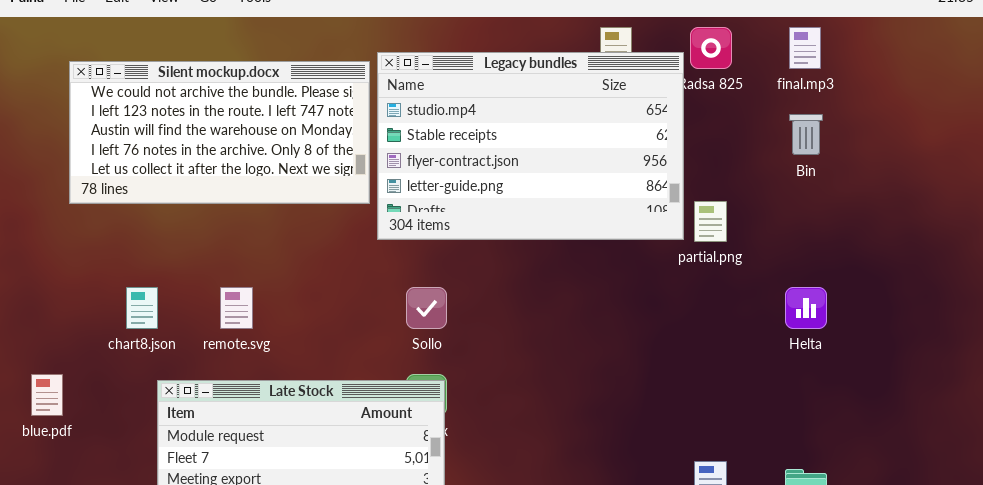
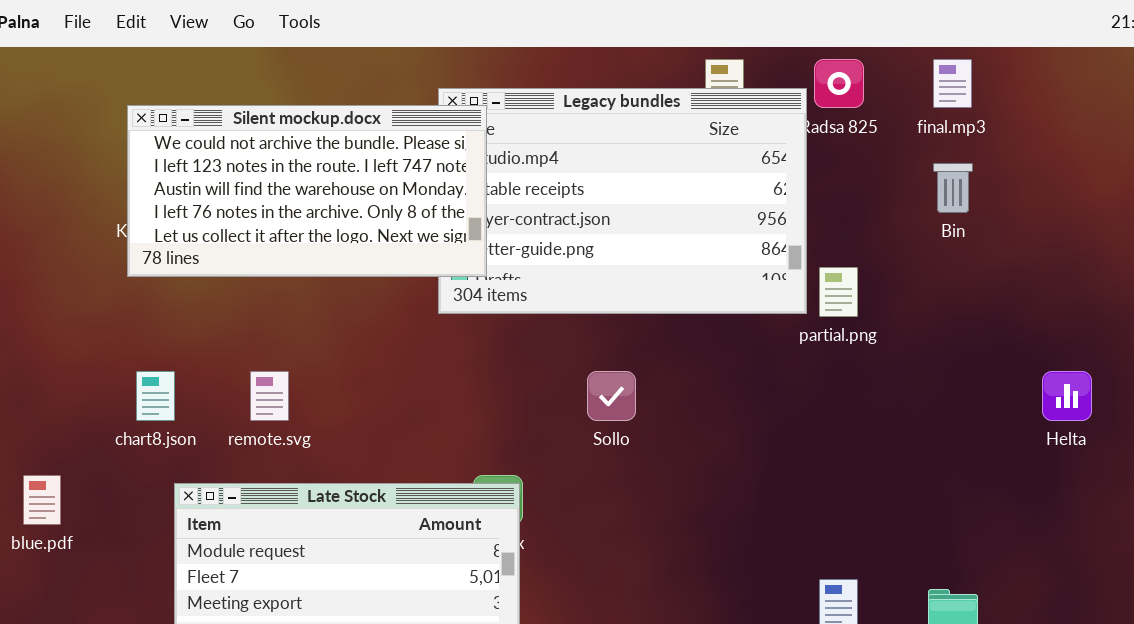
Silent mockup.docx: [69,61,370,204] -> [127,105,487,277], moved
Sollo: [406,287,447,329] -> [587,371,636,421], moved
Helta: [785,287,827,329] -> [1042,371,1092,421], moved

